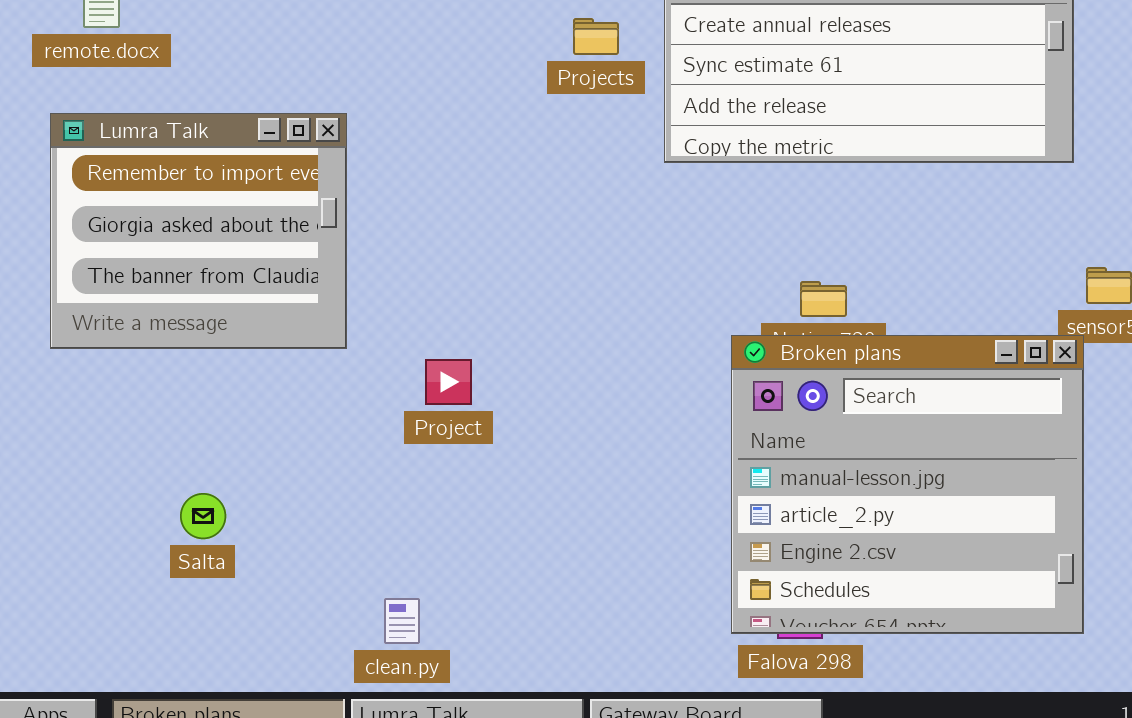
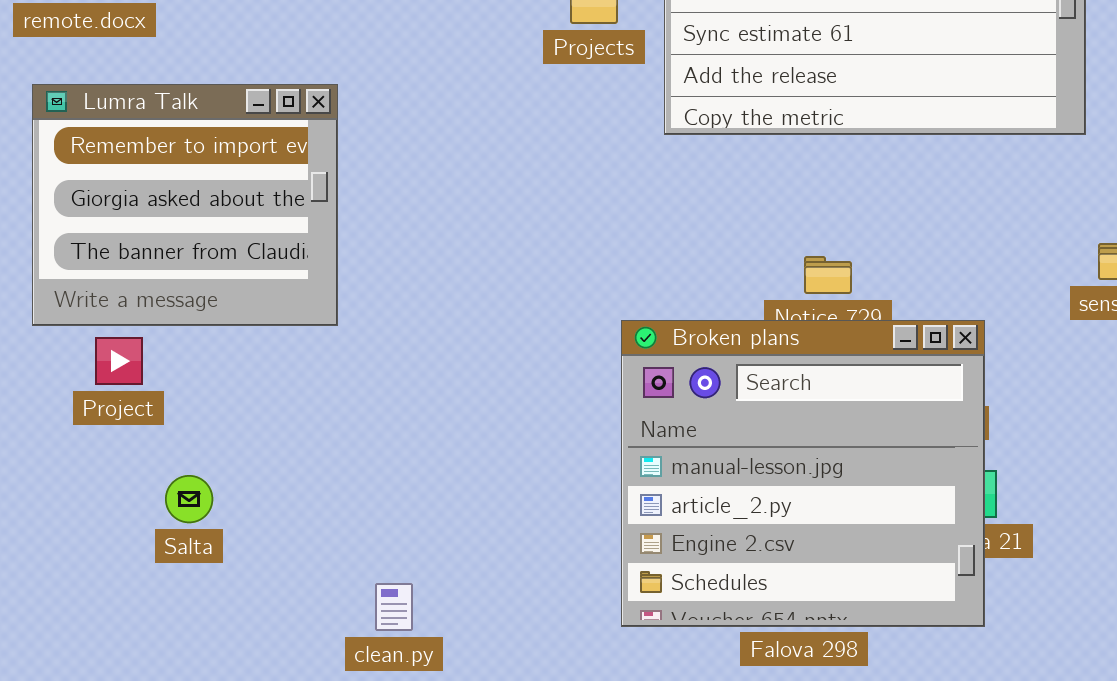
Broken plans: [731,335,1084,634] -> [621,320,985,627], moved
Project: [425,359,472,405] -> [95,337,143,385], moved

